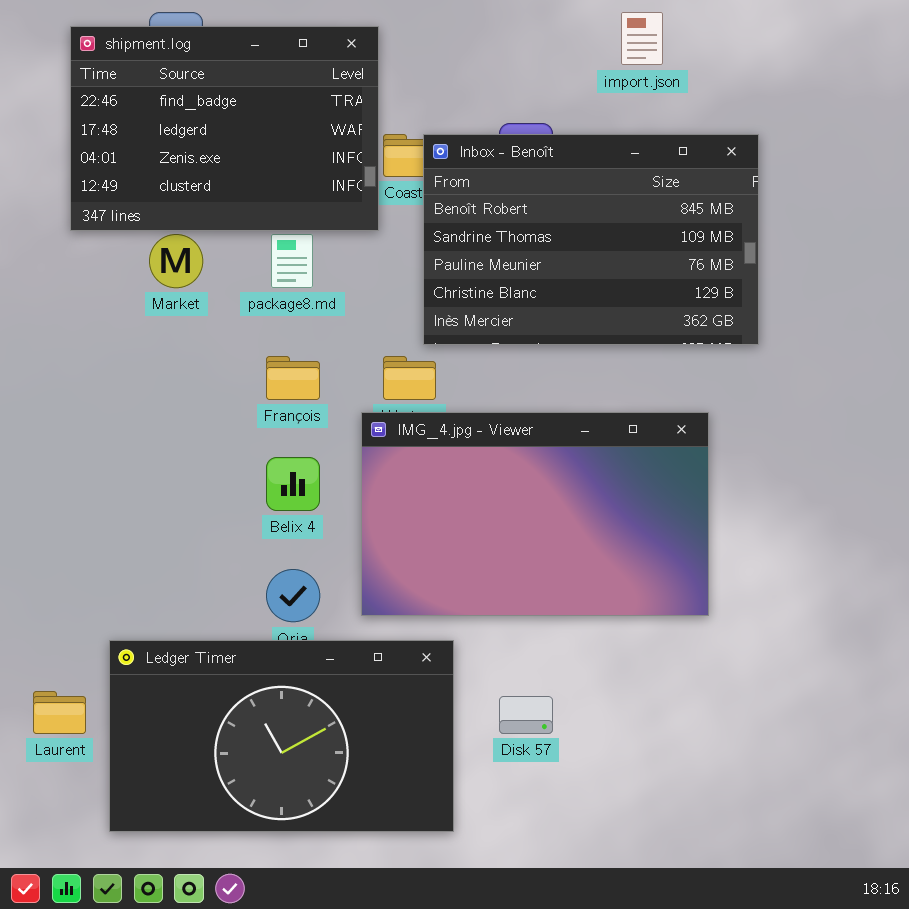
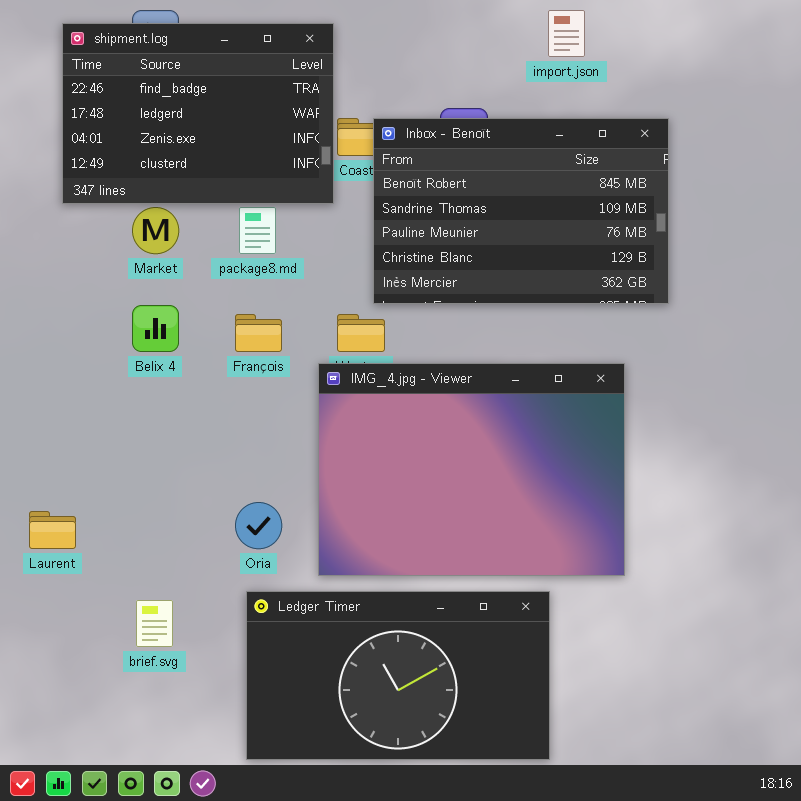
IMG_4.jpg - Viewer: [361,412,709,616] -> [318,363,625,576], resized
Belix 4: [266,457,320,511] -> [132,305,179,352], moved
Ledger Timer: [109,640,454,832] -> [246,591,550,760], moved
Laurent: [33,691,86,734] -> [29,511,76,549], moved

